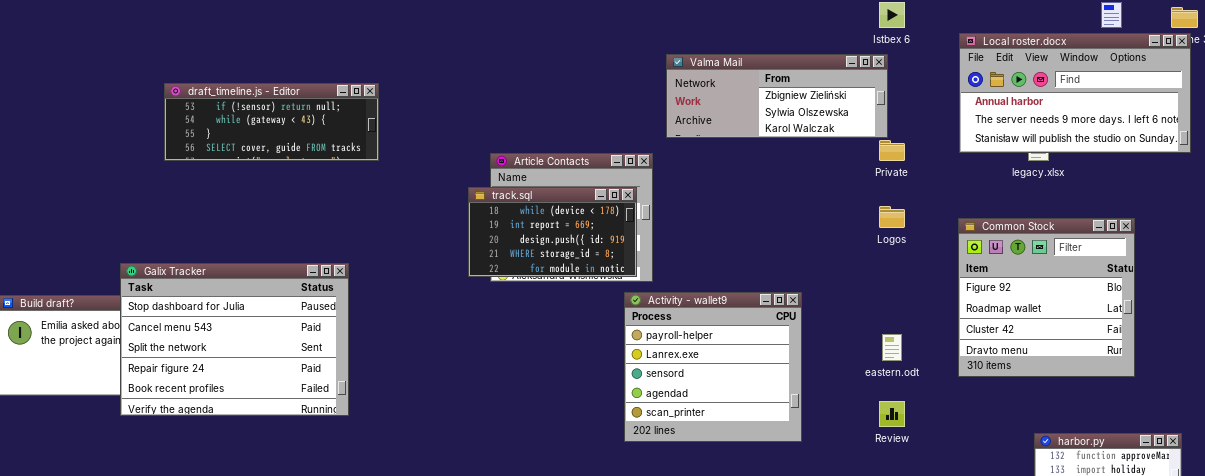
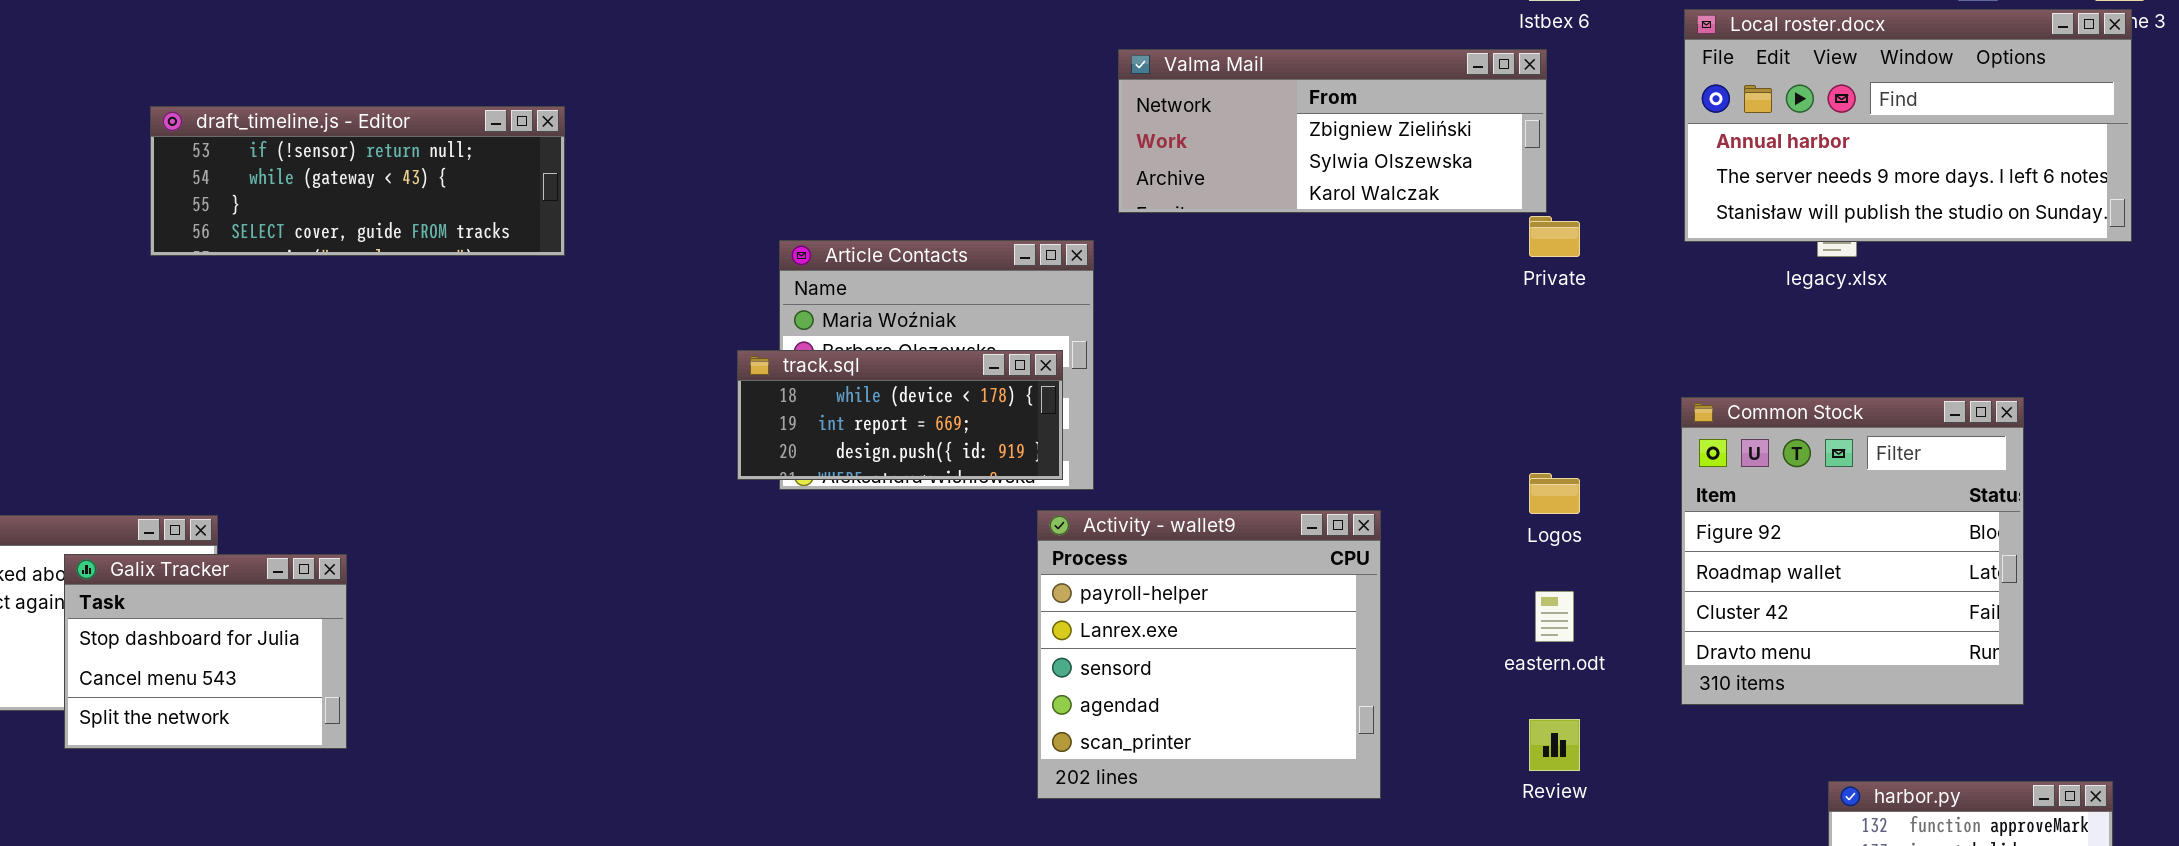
track.sql: [468,187,637,277] -> [737,350,1063,480], resized
Logos: [879,206,905,228] -> [1529,473,1580,514], moved
Common Stock: [958,218,1135,377] -> [1681,397,2024,705], moved
Galix Tracker: [120,263,349,416] -> [64,554,347,749], resized

